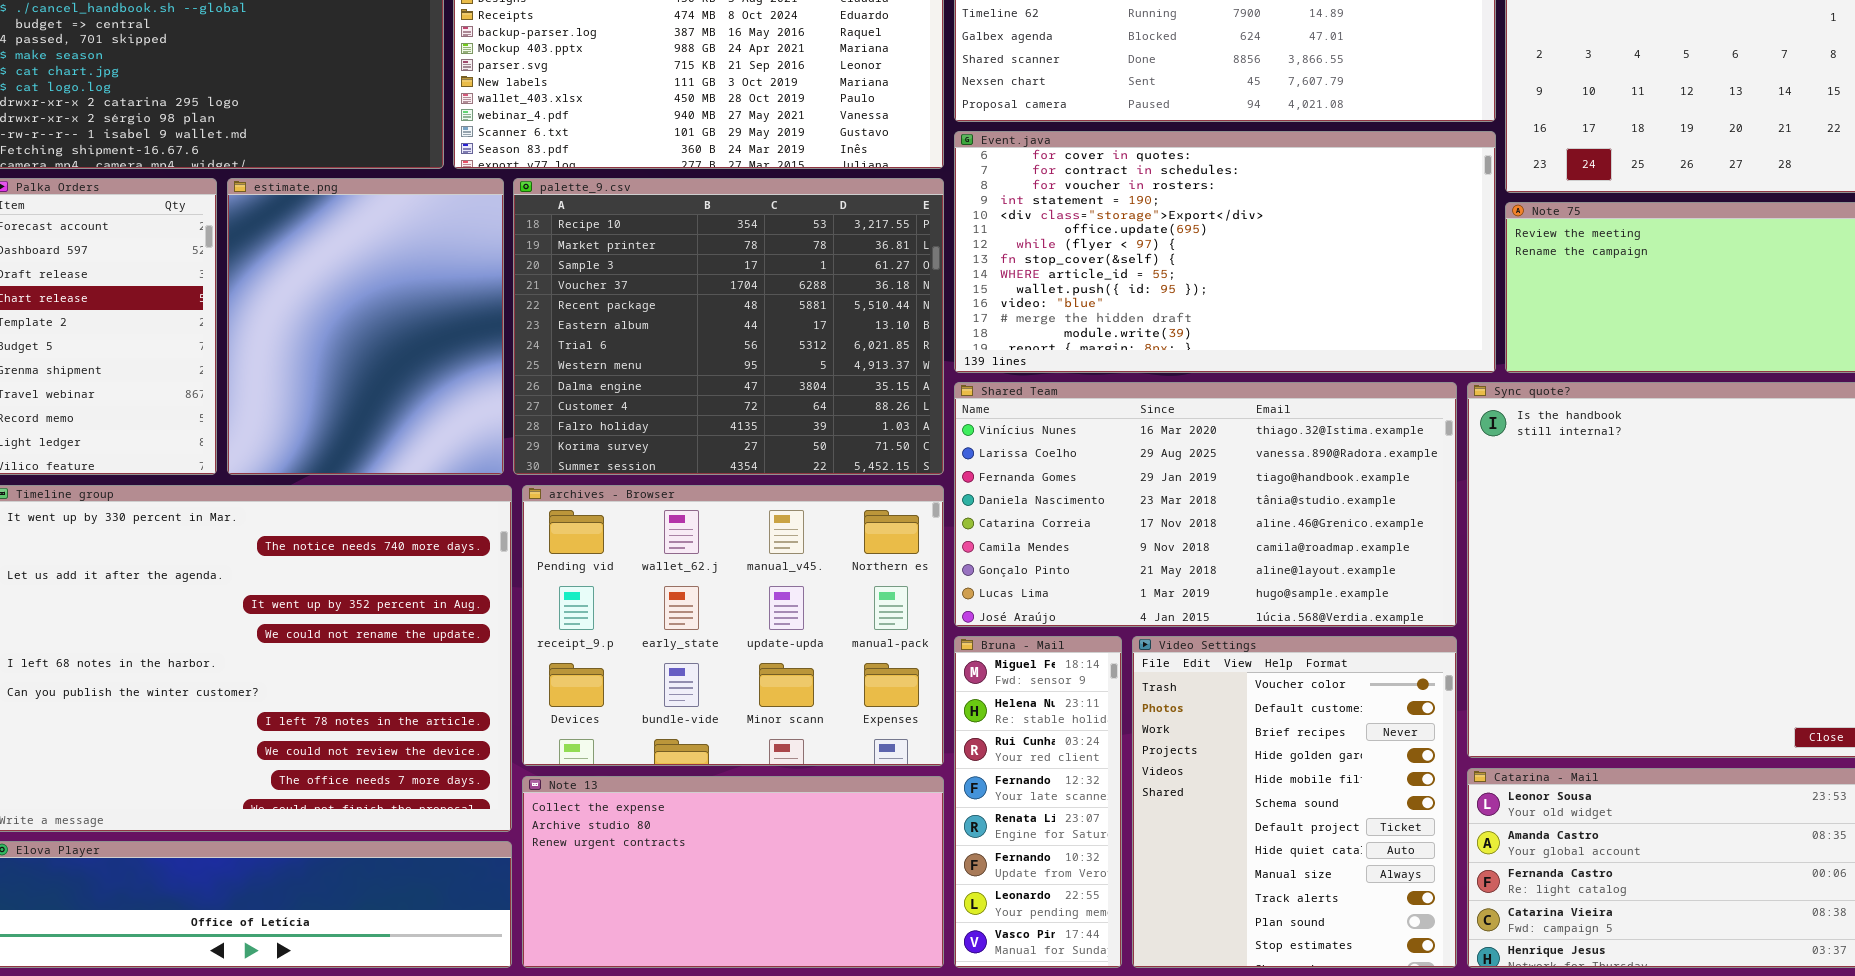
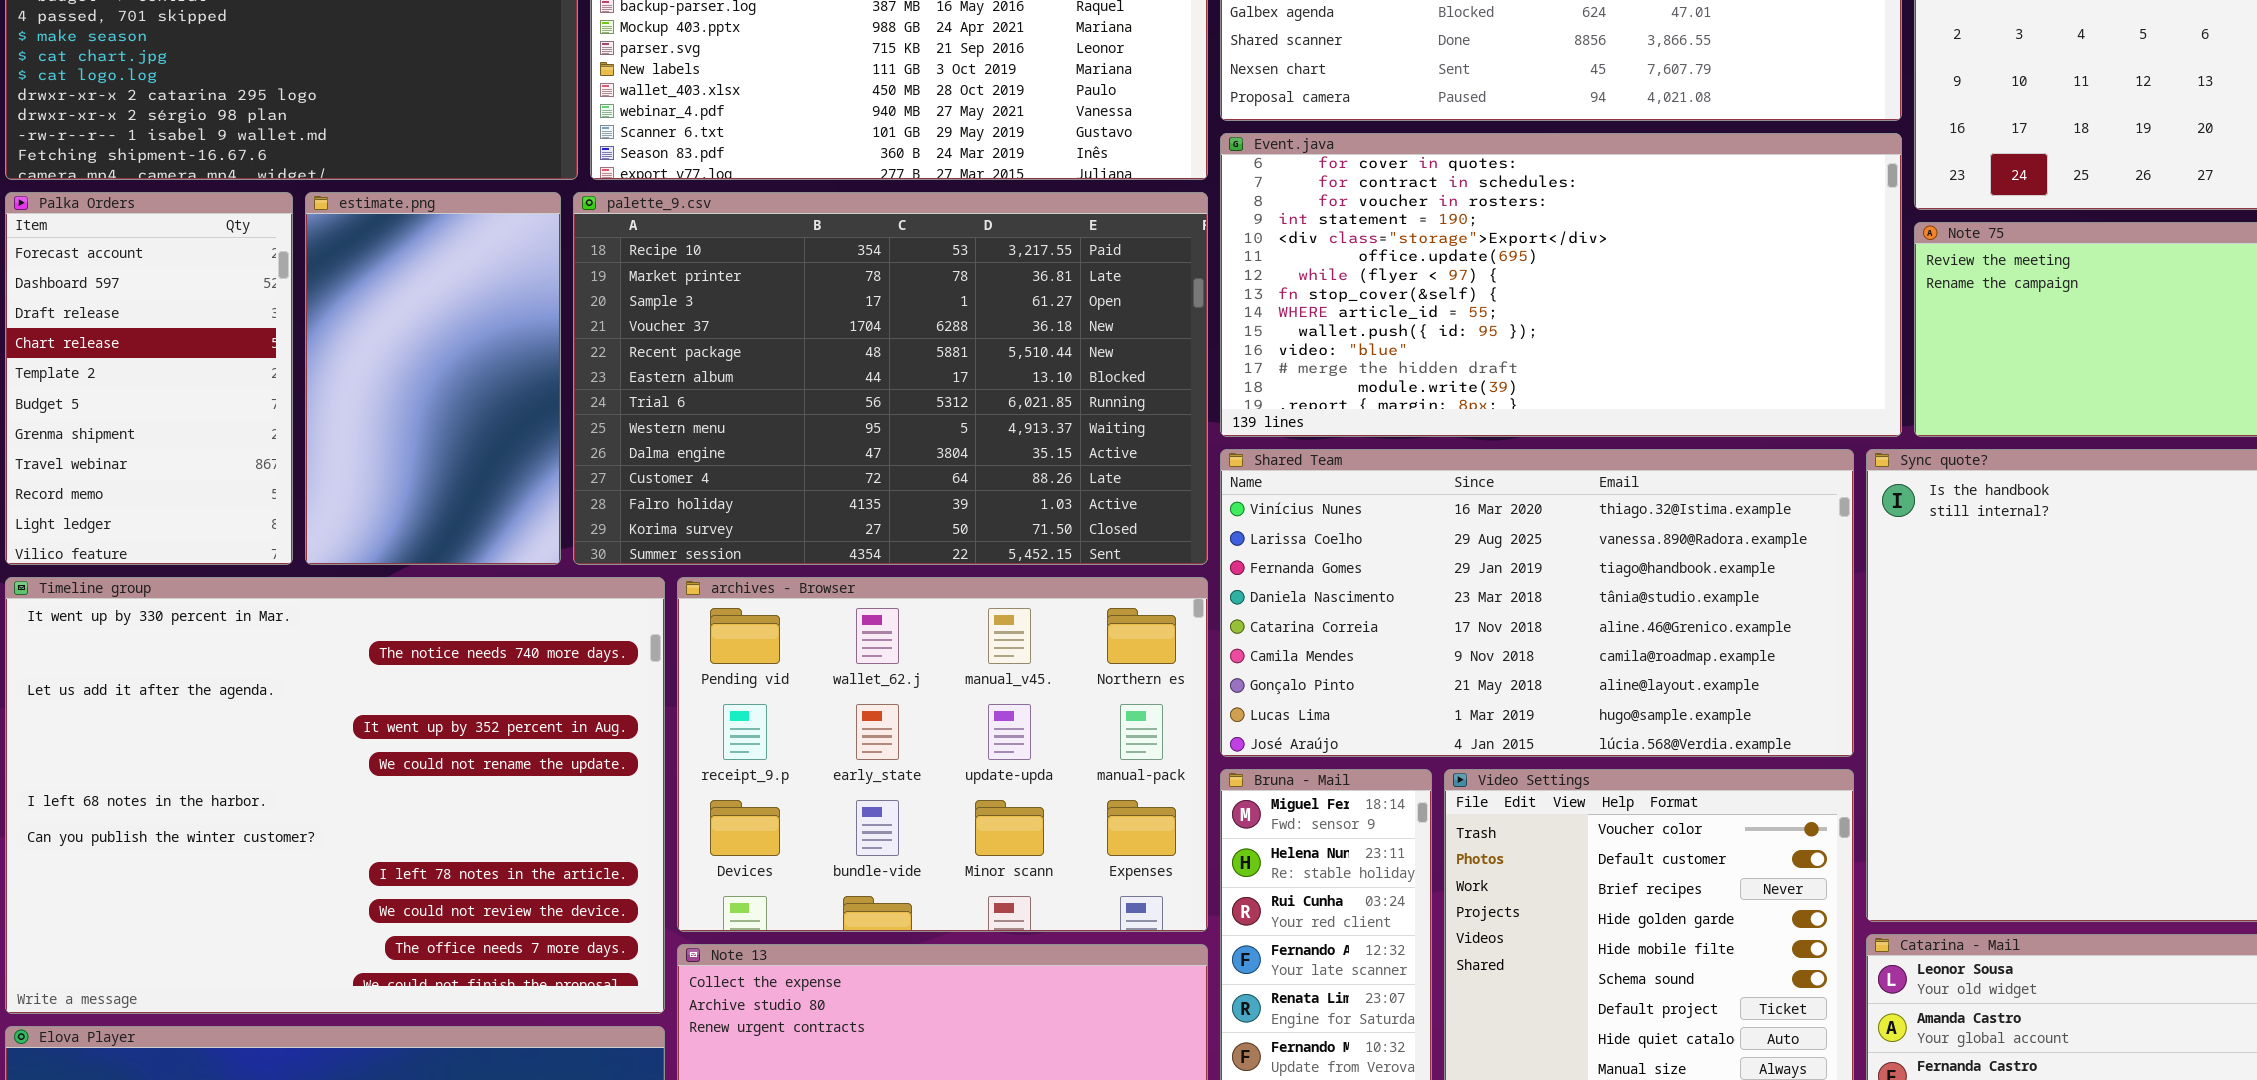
estimate.png: [227,178,504,475] -> [305,192,561,565], resized
palette_9.csv: [513,178,944,475] -> [573,192,1208,565], resized

